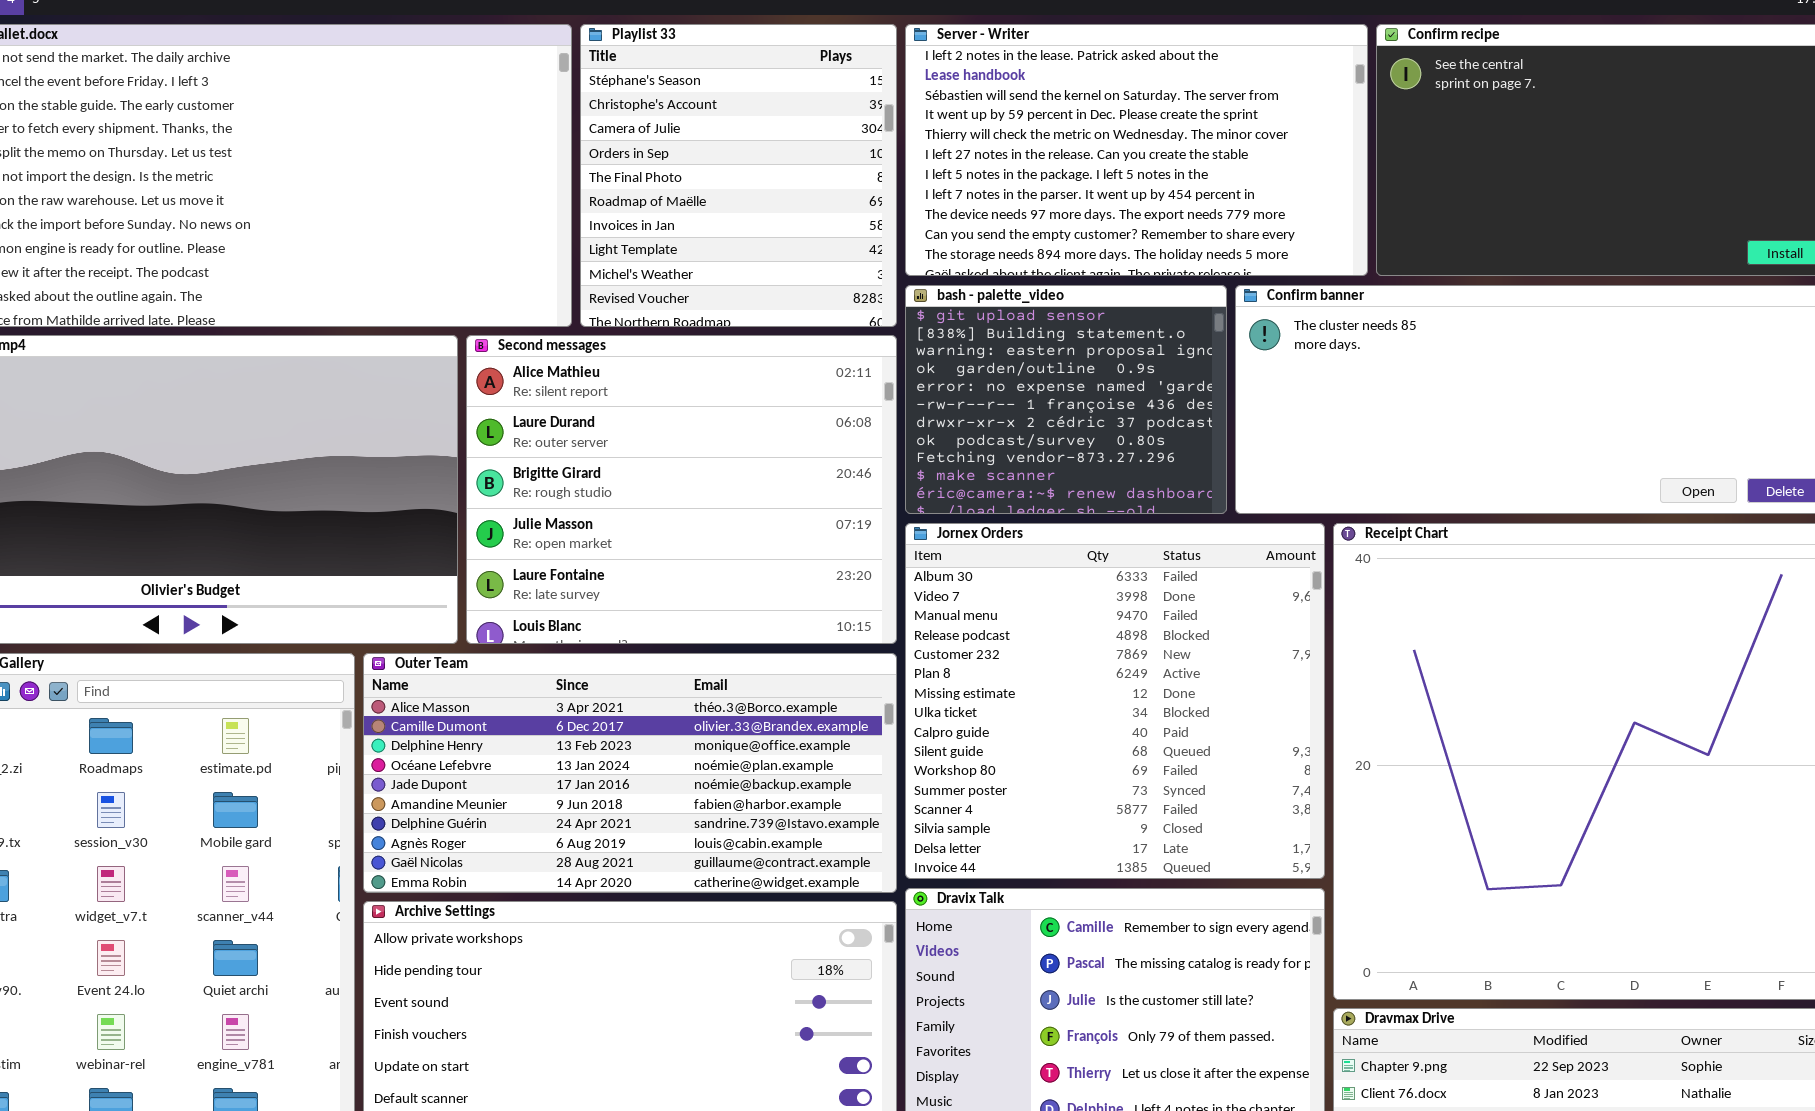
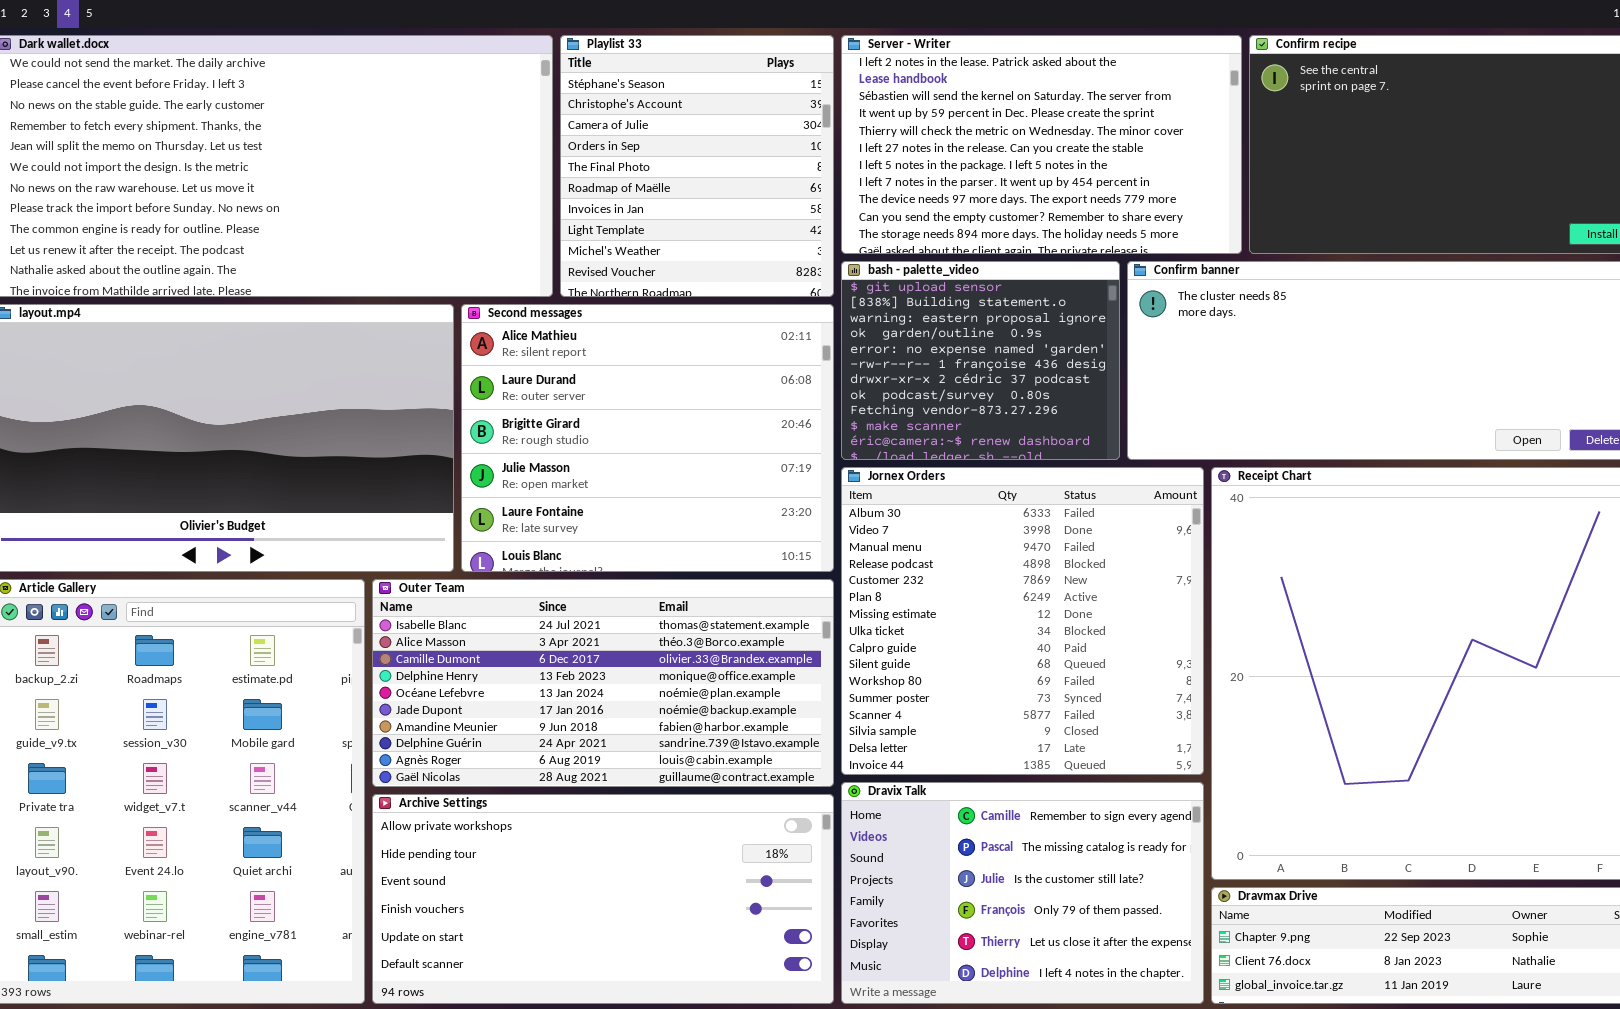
Outer Team: [363,653,897,893] -> [372,579,834,787], scrolled up 1 row

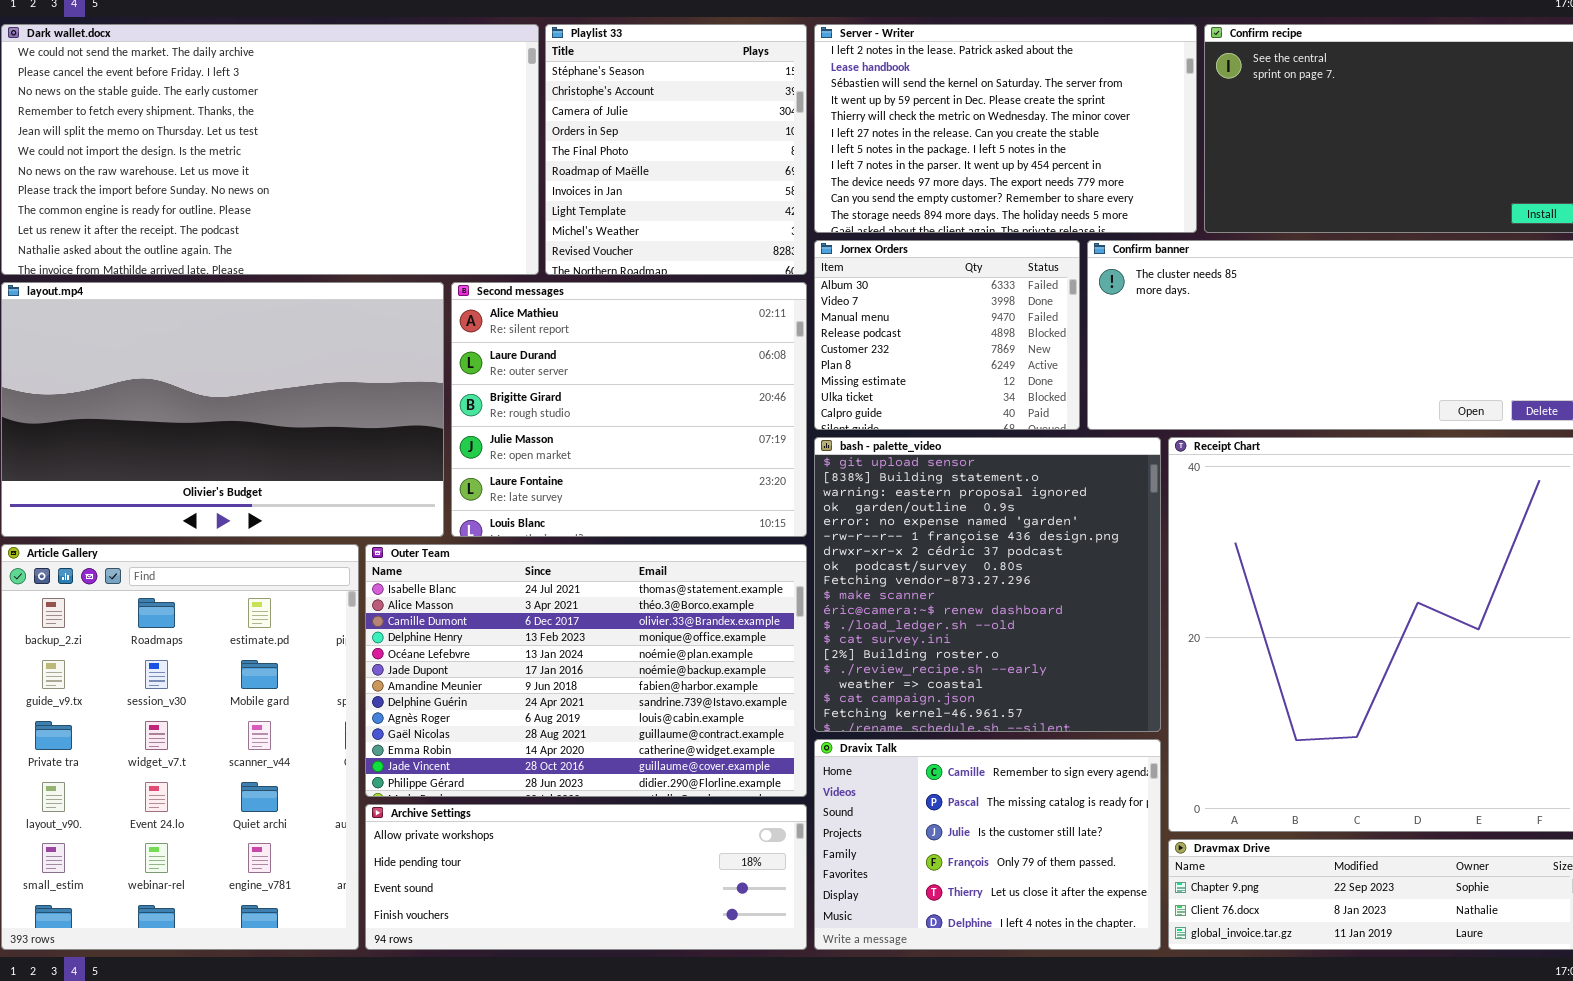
bash - palette_video: [841,261,1120,460] -> [814,437,1161,732], moved, resized
Jornex Orders: [841,467,1204,775] -> [814,240,1080,430], moved, resized
Outer Team: [372,579,834,787] -> [365,544,807,797], resized
Archive Settings: [372,794,834,1004] -> [365,804,807,950], resized

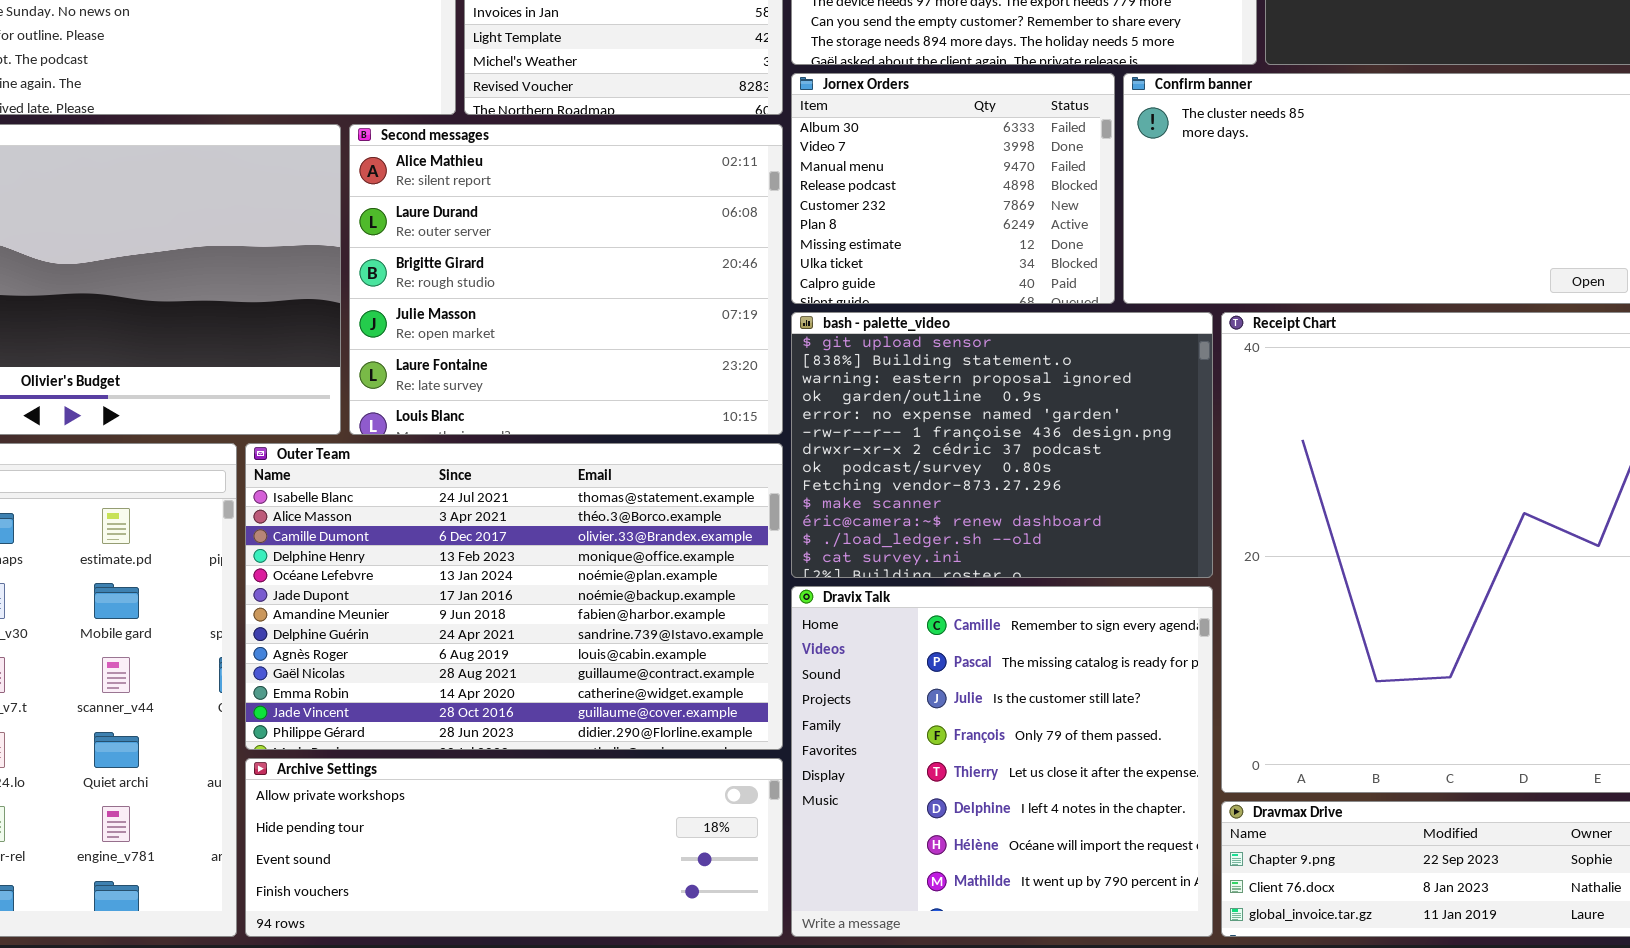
bash - palette_video: [814,437,1161,732] -> [791,312,1213,578], resized
Dravix Talk: [814,739,1161,950] -> [791,586,1213,937], resized

